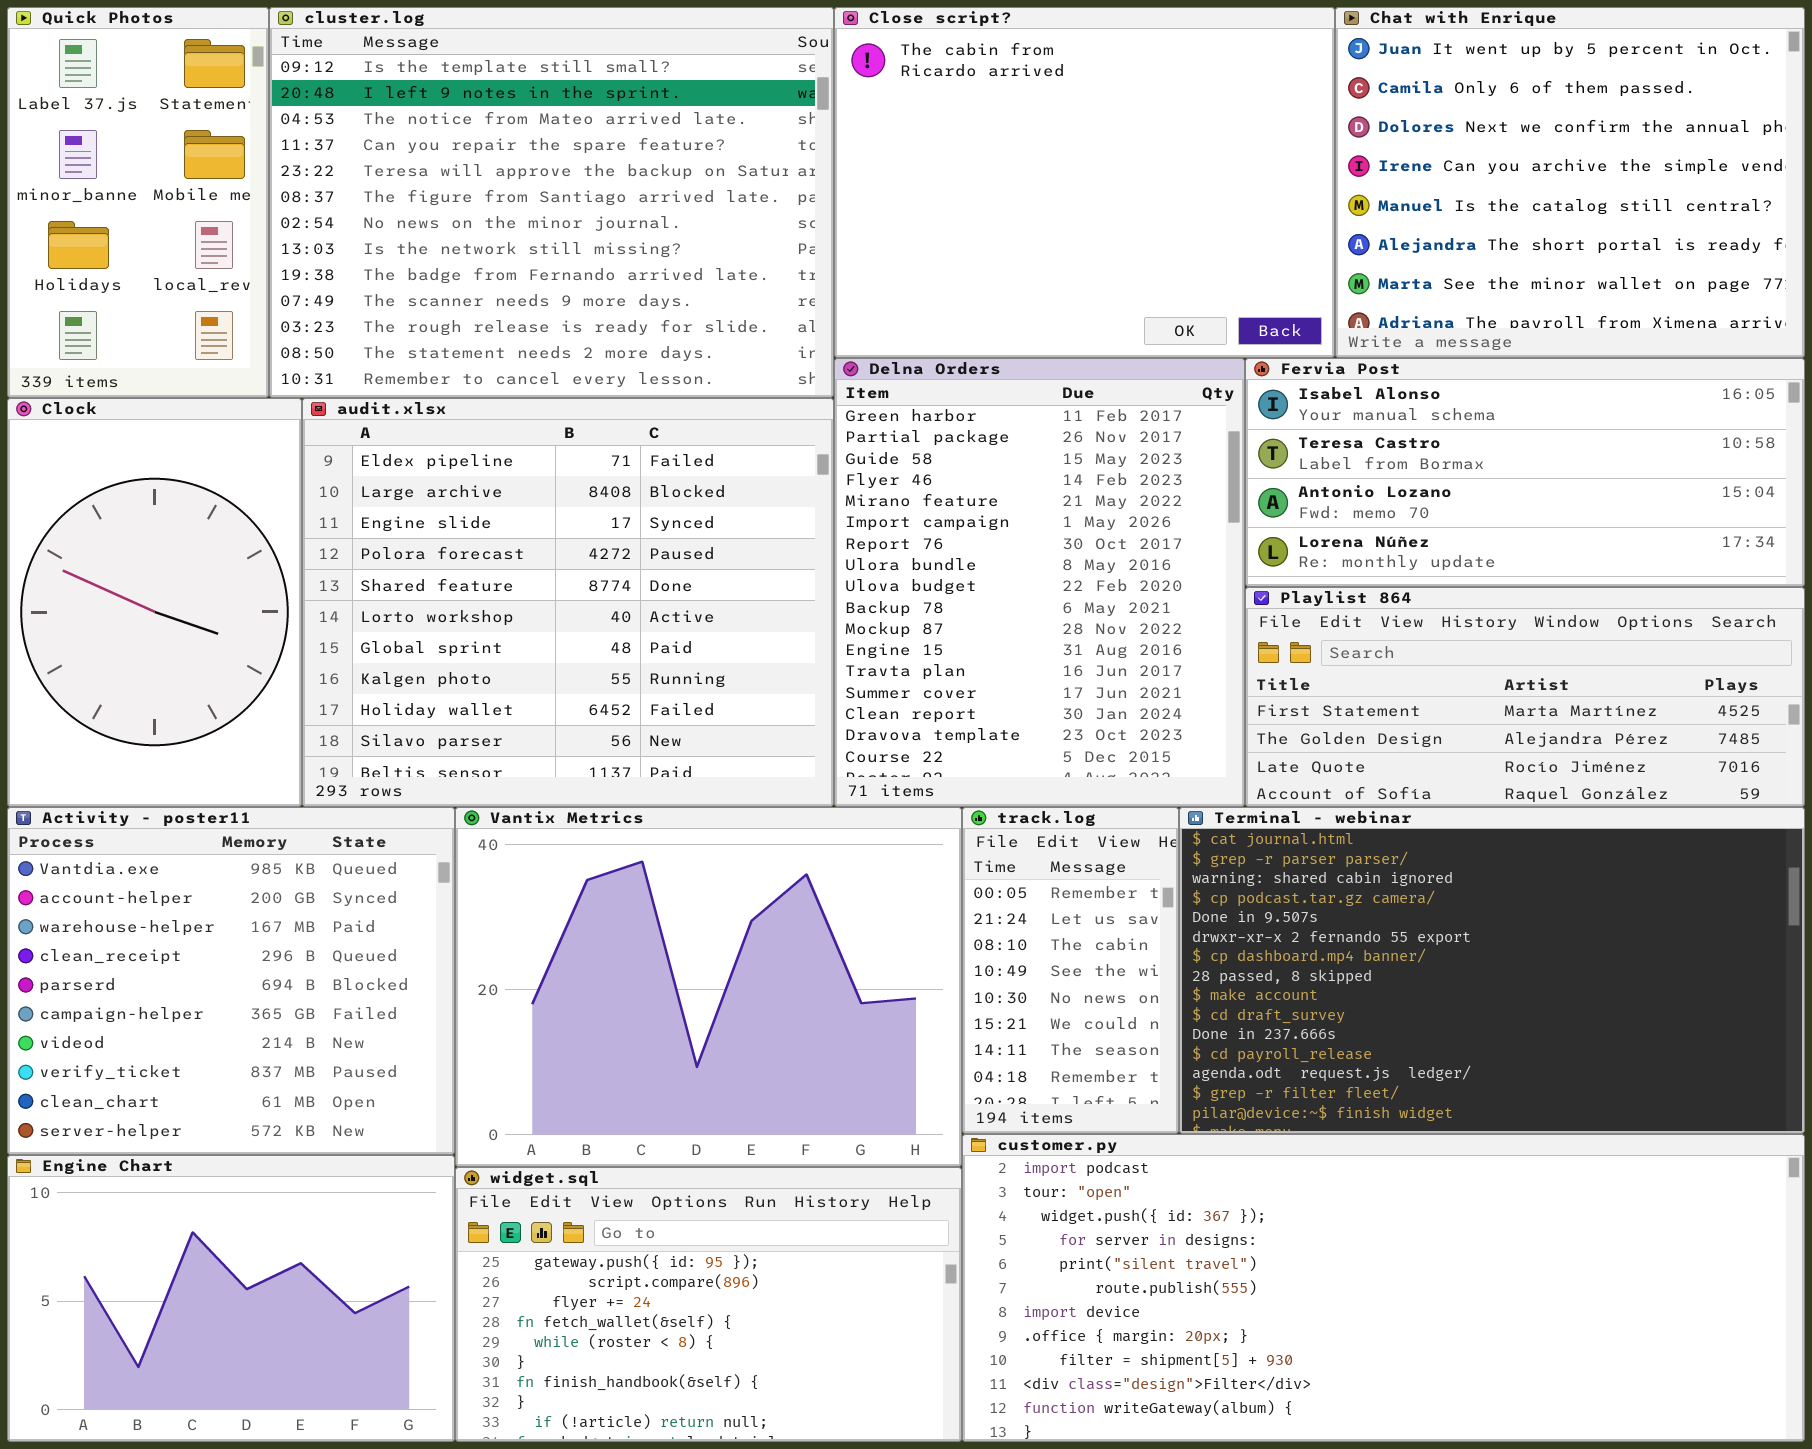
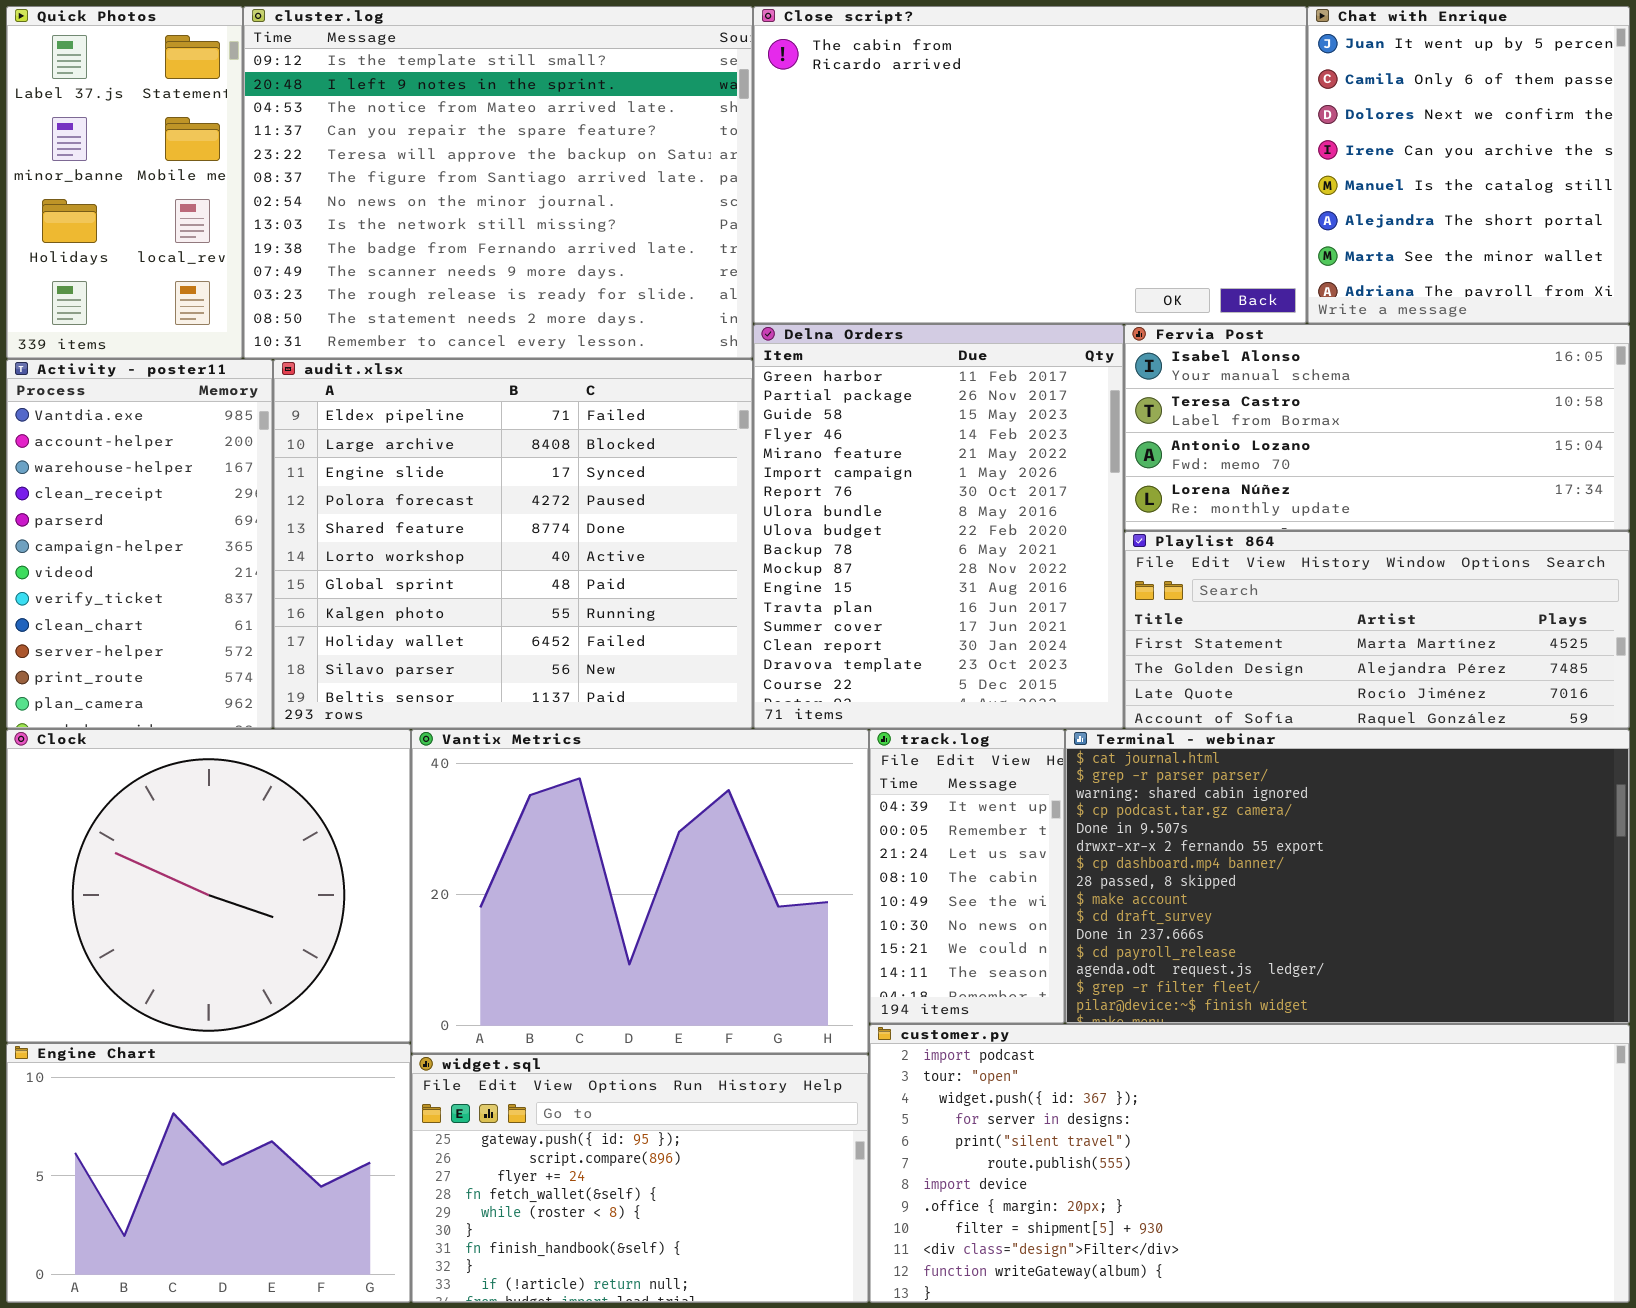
Close script?: [834,7,1335,358] -> [753,6,1307,324], resized
Chat with Enrique: [1335,7,1805,358] -> [1307,6,1630,324], resized
Clock: [7,398,302,807] -> [6,729,411,1043], moved, resized
Activity - poster11: [7,807,455,1155] -> [6,359,273,729], moved, resized
track.log: [962,807,1179,1134] -> [869,729,1065,1024], scrolled up 1 row

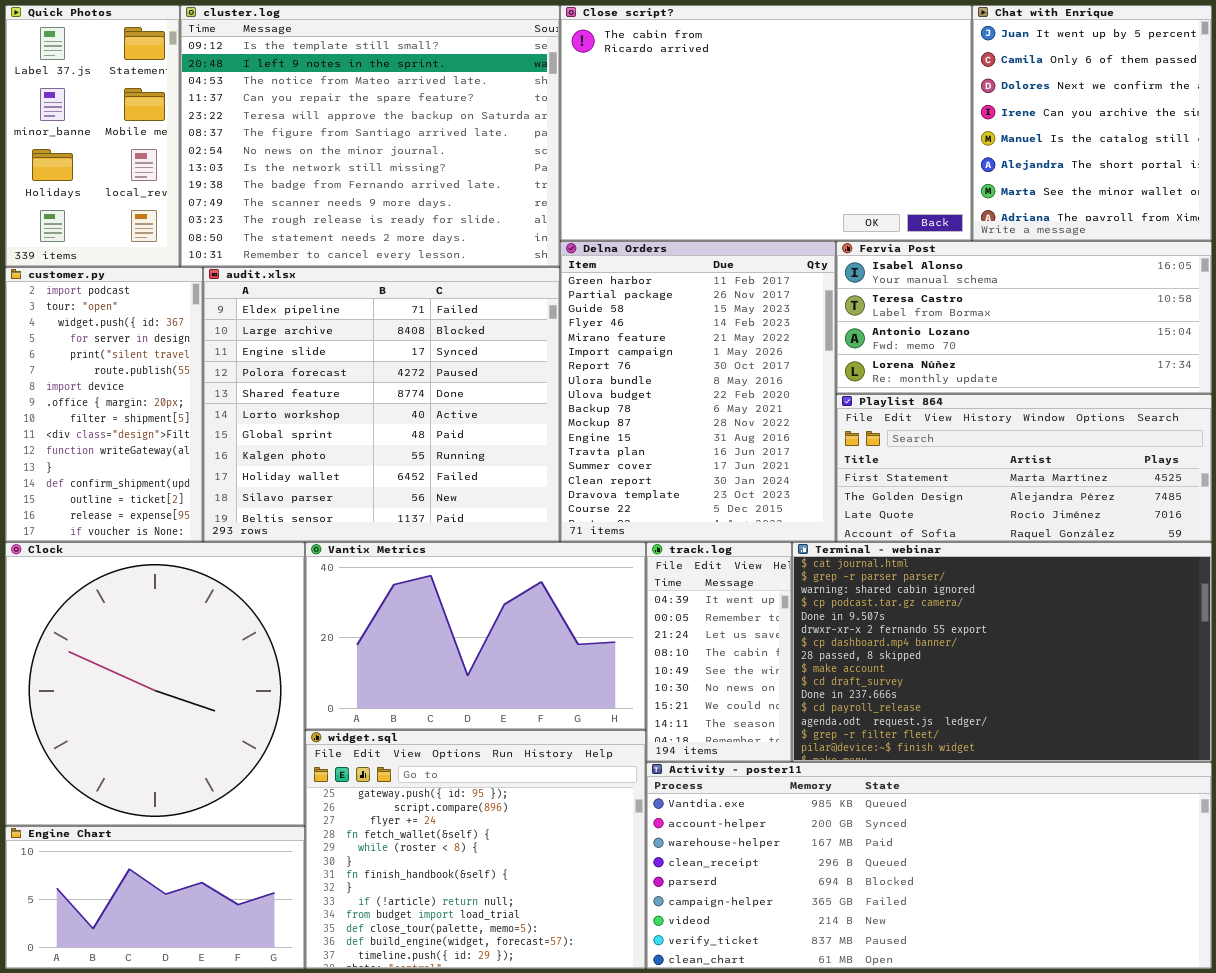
Activity - poster11: [6,359,273,729] -> [646,762,1212,969], moved, resized
Clock: [6,729,411,1043] -> [5,542,305,826], resized
Vantix Metrics: [411,729,869,1054] -> [305,542,646,730], resized
customer.py: [869,1024,1630,1303] -> [5,267,203,542], moved, resized
Engine Chart: [6,1043,411,1303] -> [5,826,305,969], resized
widget.sql: [411,1054,869,1303] -> [305,730,646,969], resized

